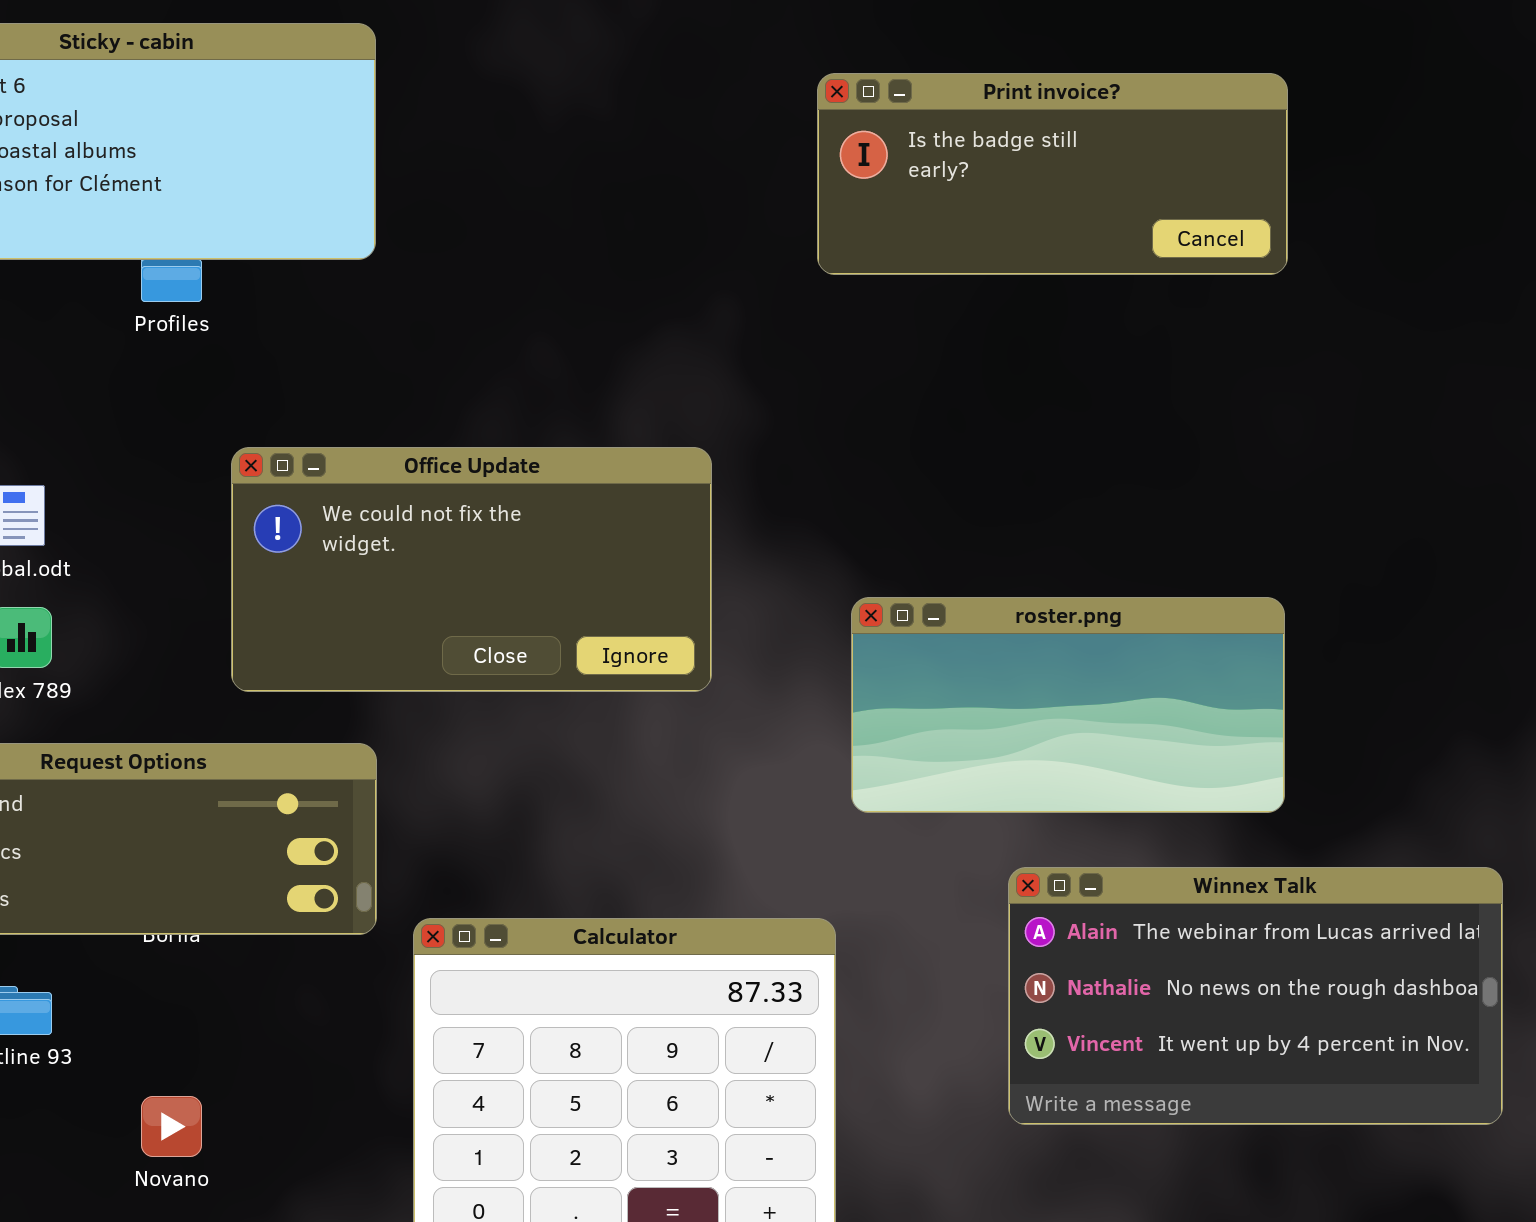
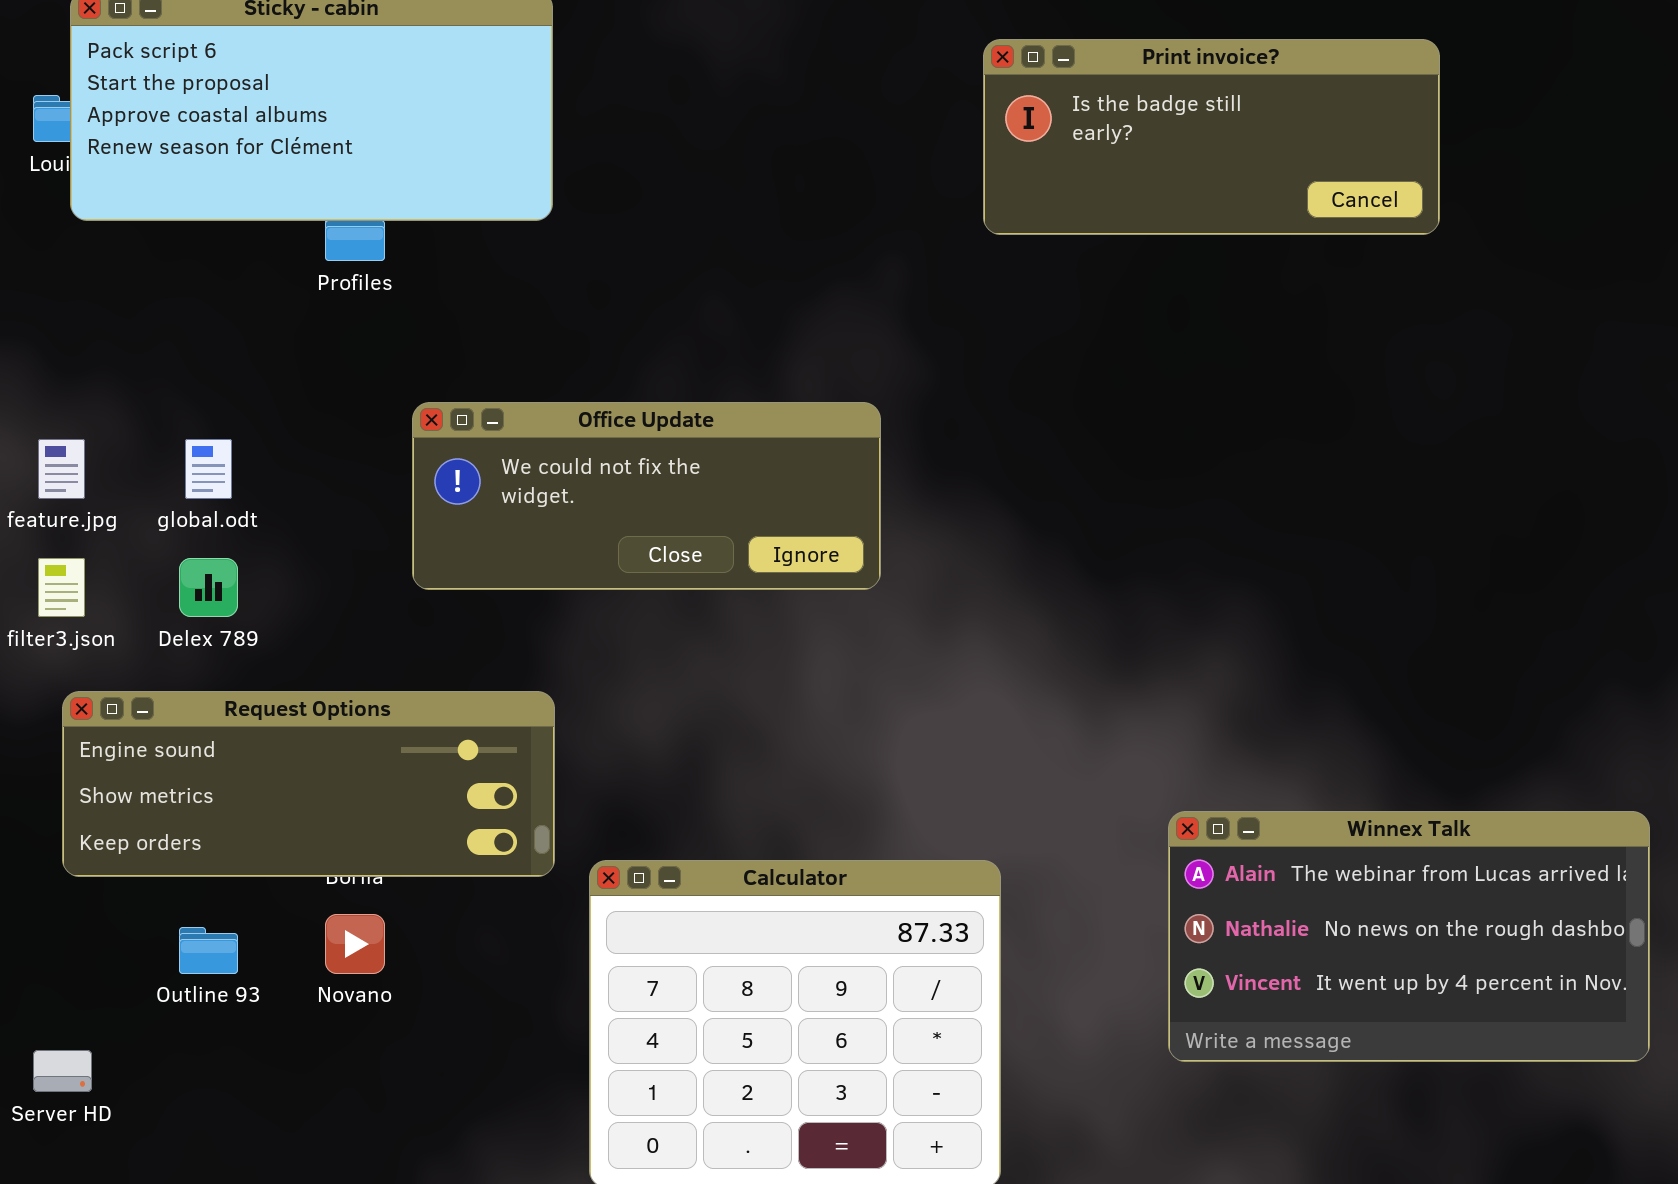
Office Update: [231,447,712,692] -> [412,402,881,590], resized
roster.png: [851,597,1285,813] -> none, closed
Novano: [141,1096,202,1157] -> [325,914,385,974], moved

